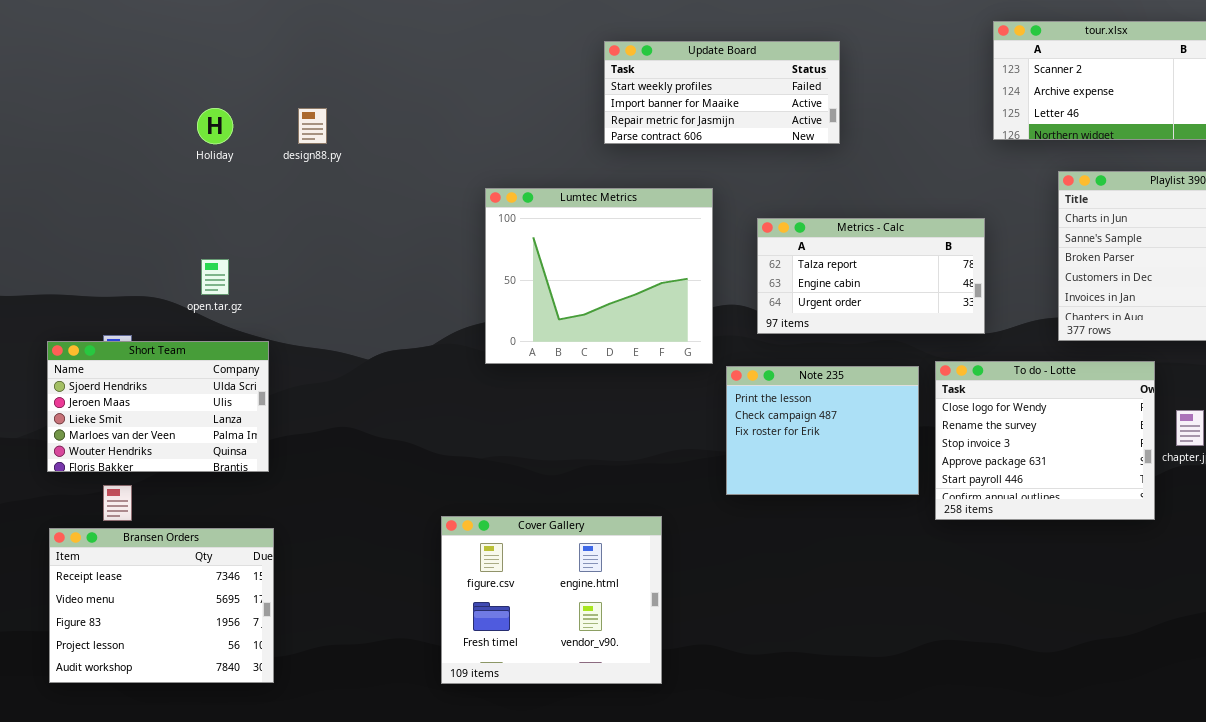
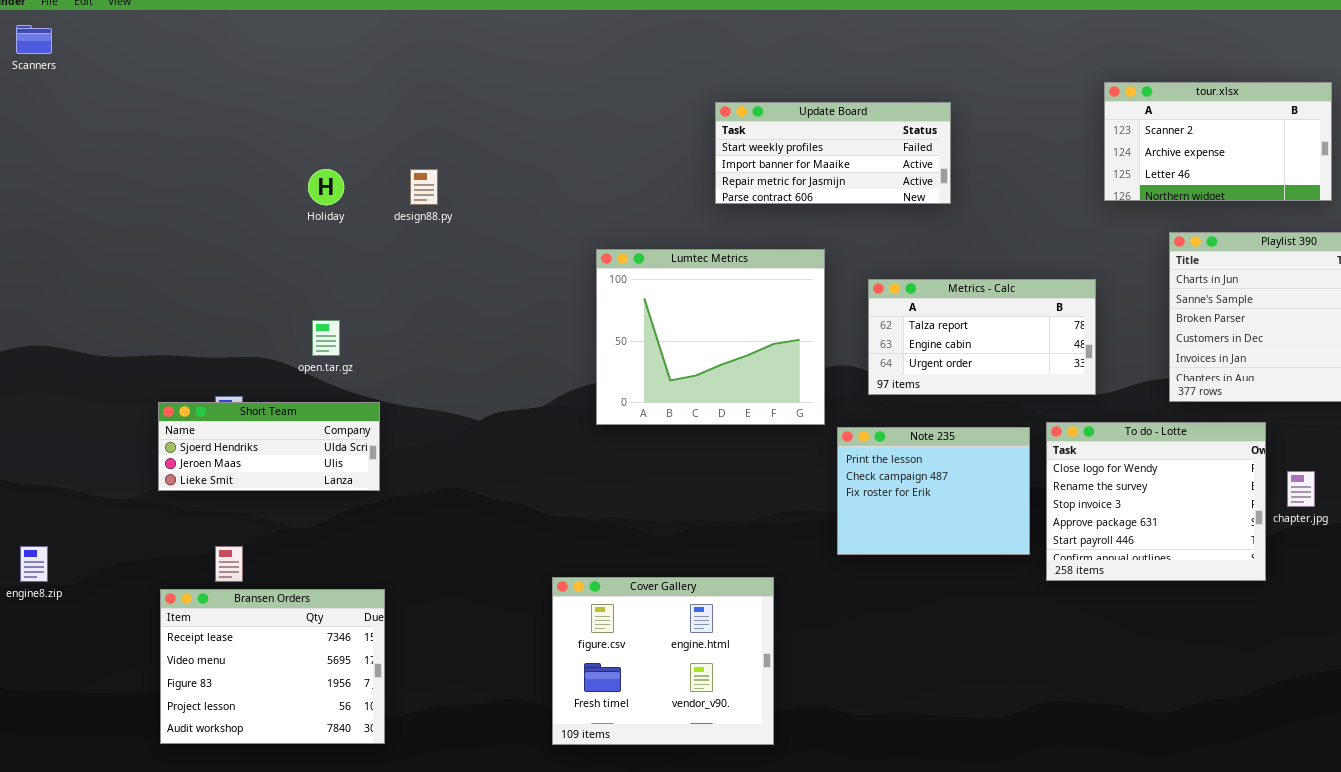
Short Team: [47,341,269,472] -> [158,402,380,491], resized

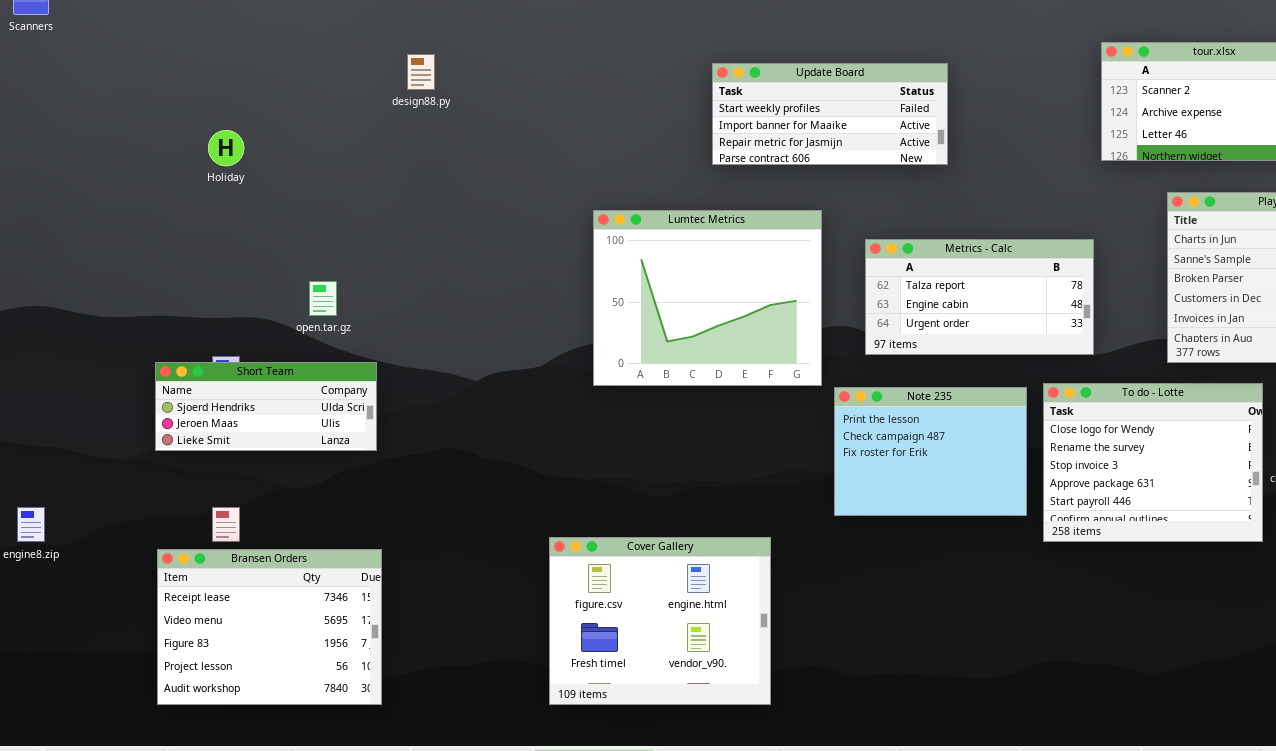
Holiday: [308,169,344,205] -> [208,130,244,166], moved
design88.py: [410,169,438,205] -> [407,54,435,90], moved

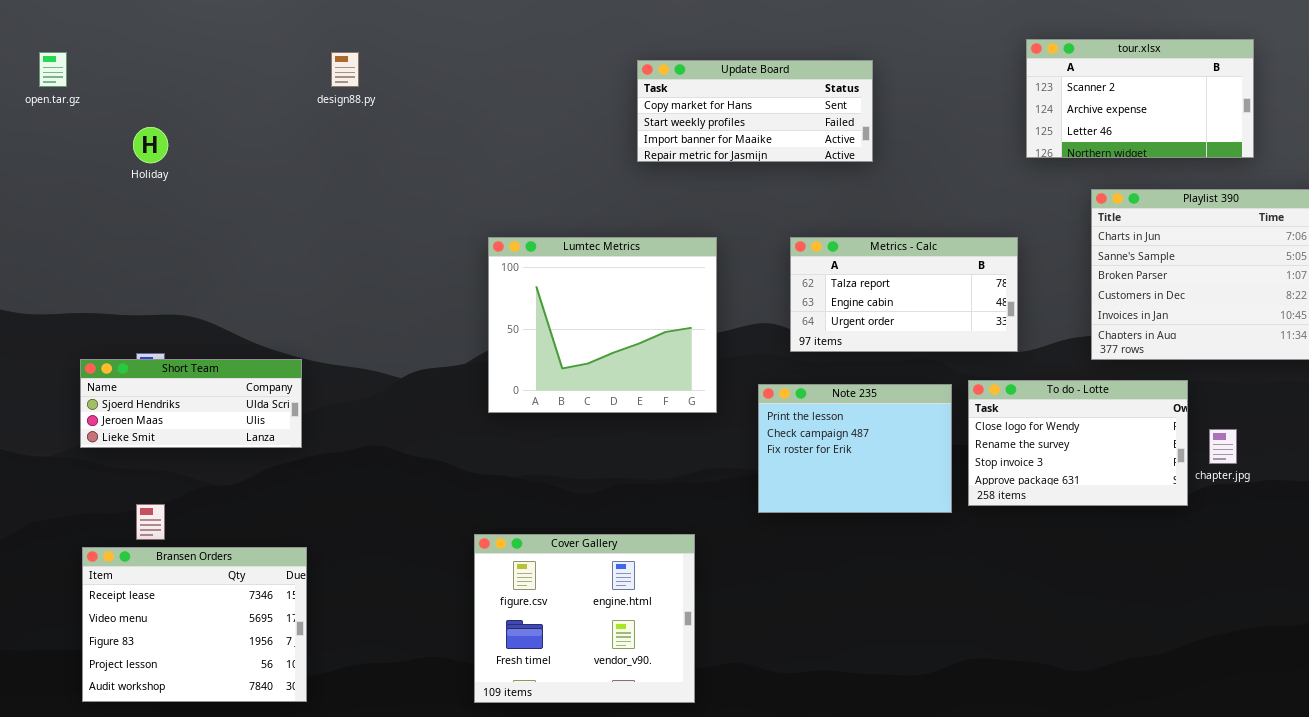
Update Board: [712,63,948,165] -> [637,60,873,162], scrolled up 1 row
Lumtec Metrics: [593,210,822,386] -> [488,237,717,413], moved
open.tar.gz: [309,281,337,316] -> [39,52,67,87], moved
To do - Lotte: [1043,383,1263,542] -> [968,380,1188,506], resized

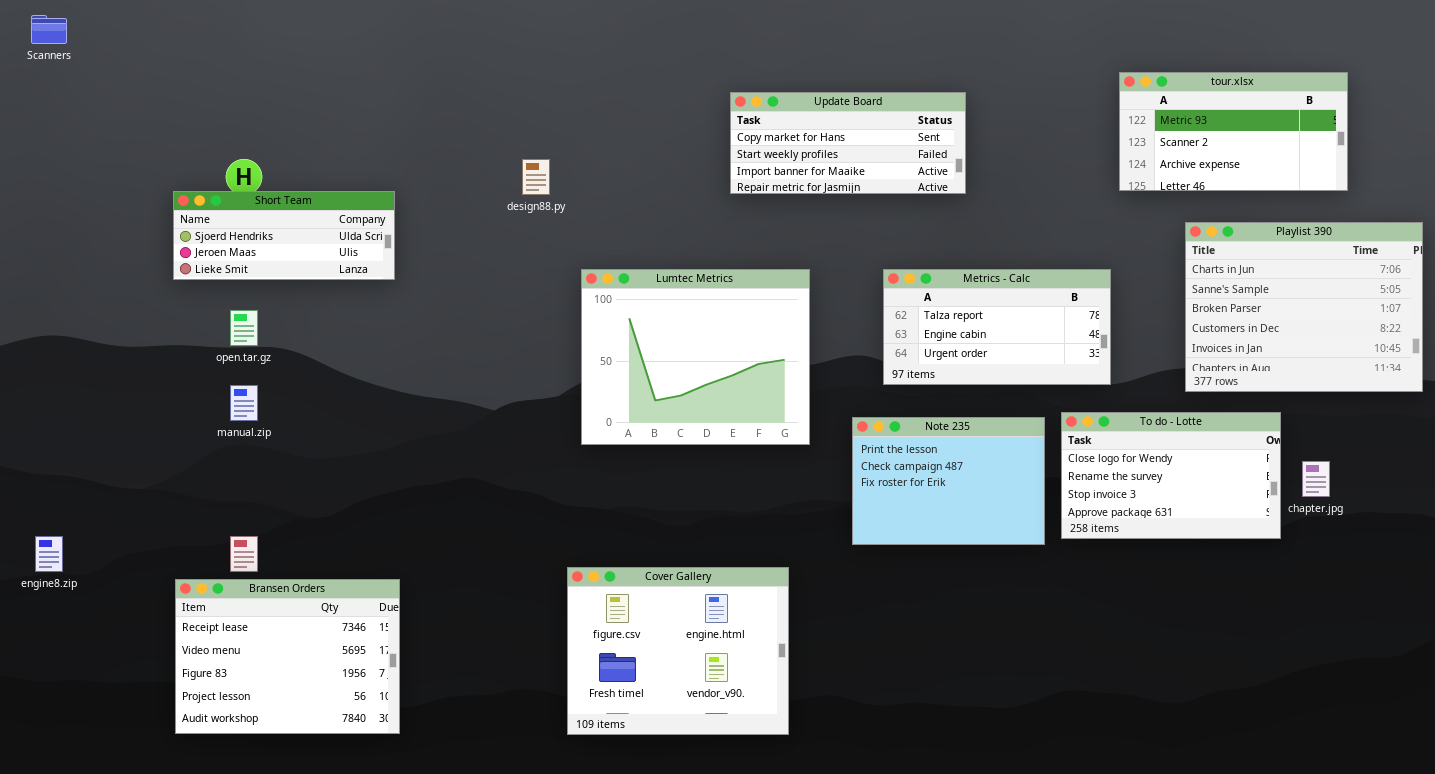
tour.xlsx: [1026,39,1254,158] -> [1119,72,1348,191], scrolled up 1 row
open.tar.gz: [39,52,67,87] -> [230,310,258,346], moved
design88.py: [331,52,359,87] -> [522,159,550,195], moved
Short Team: [80,359,302,448] -> [173,191,395,280], moved

